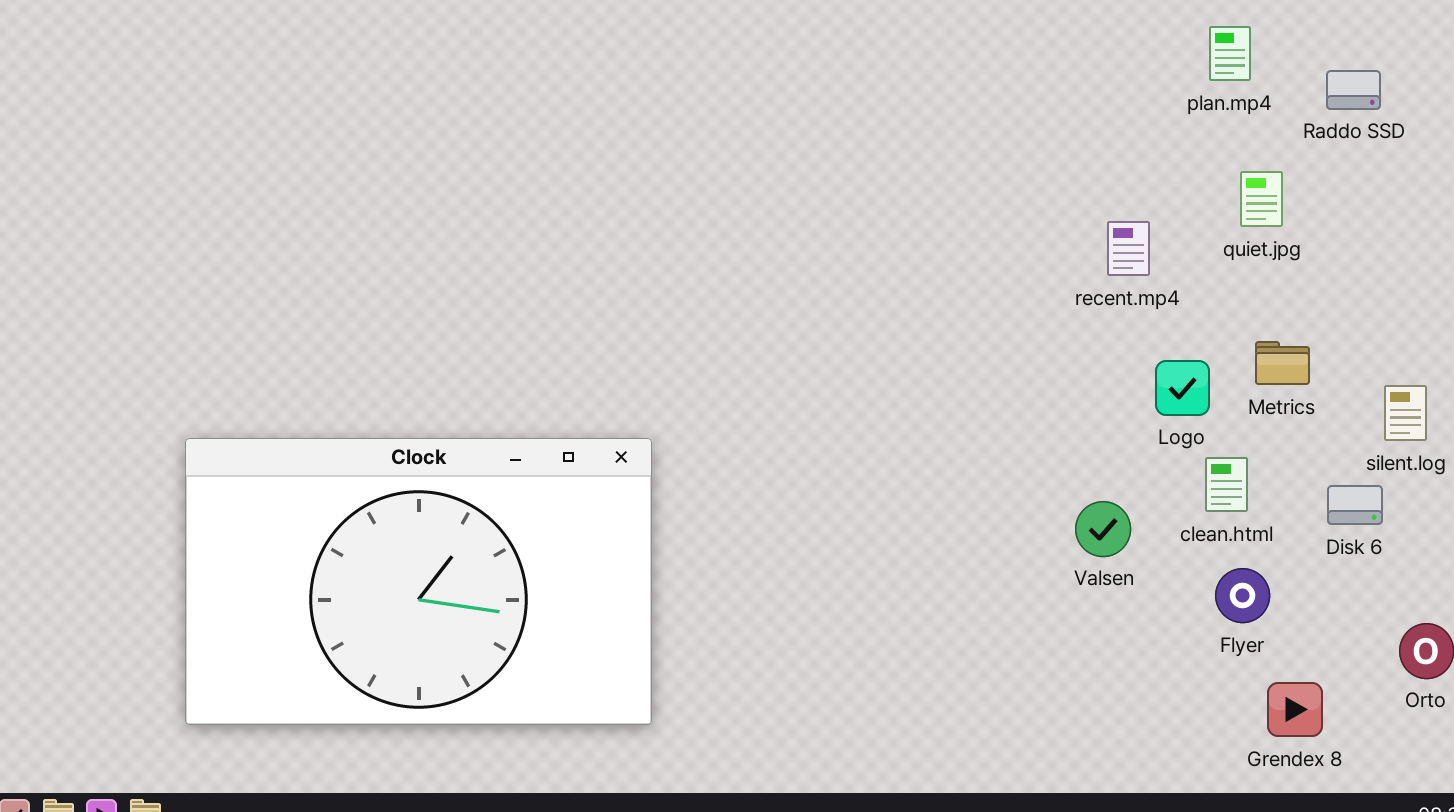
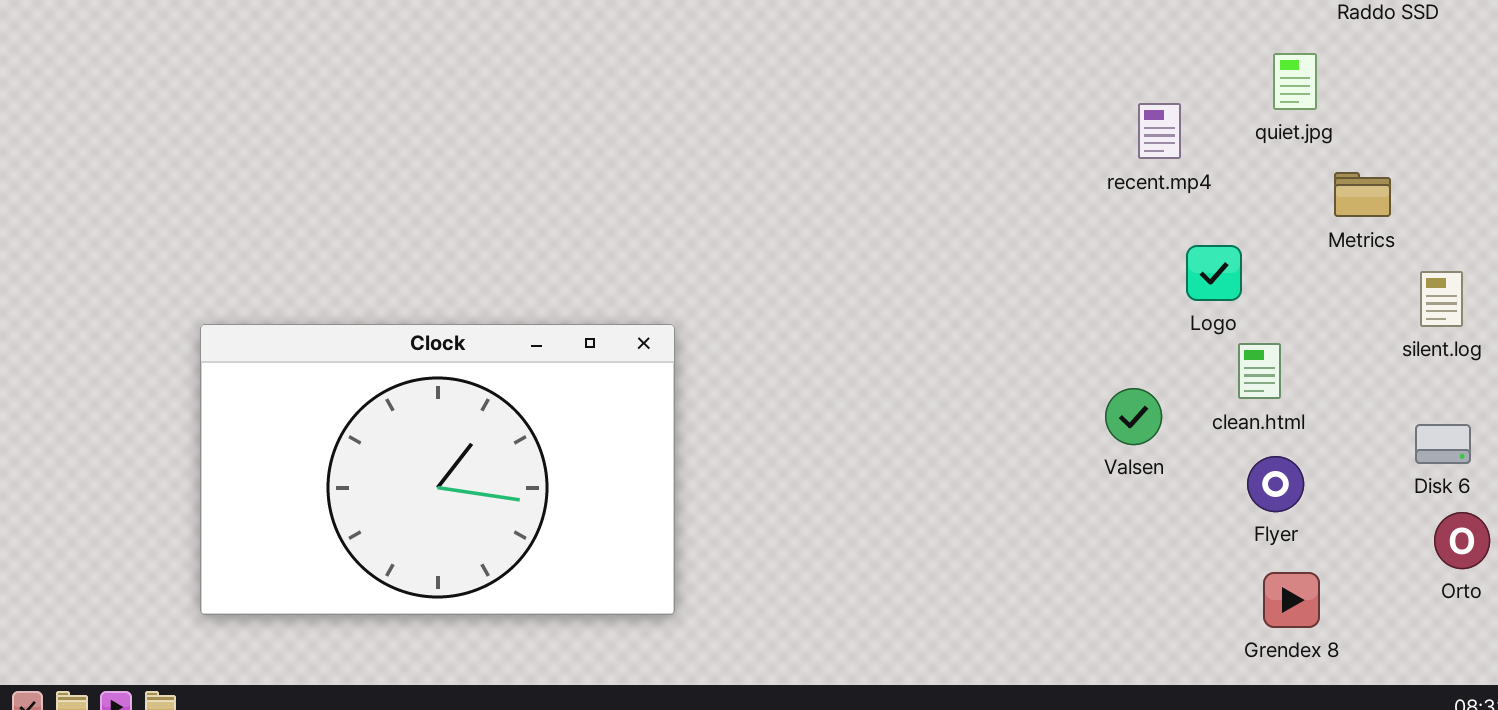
Metrics: [1255,341,1310,385] -> [1334,172,1391,217], moved
Disk 6: [1327,485,1383,525] -> [1415,424,1471,464], moved
Grendex 8: [1267,682,1323,737] -> [1263,572,1320,628], moved

